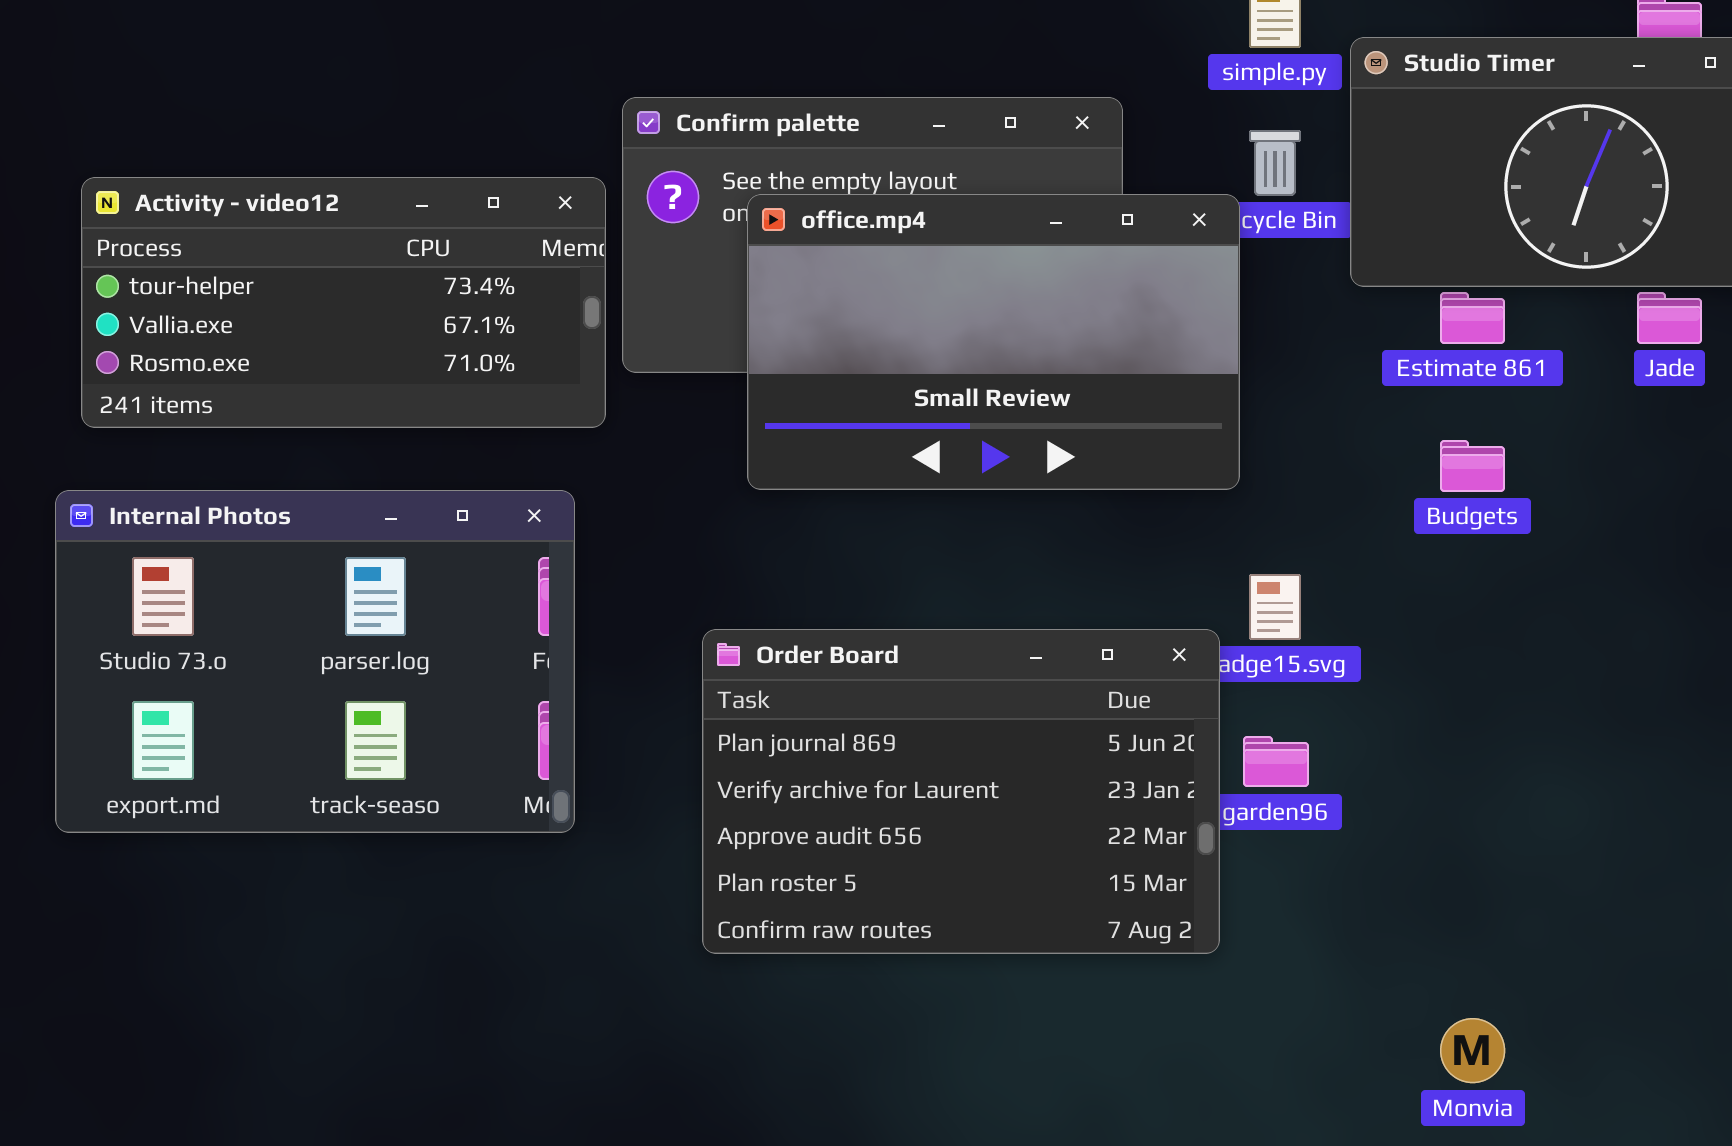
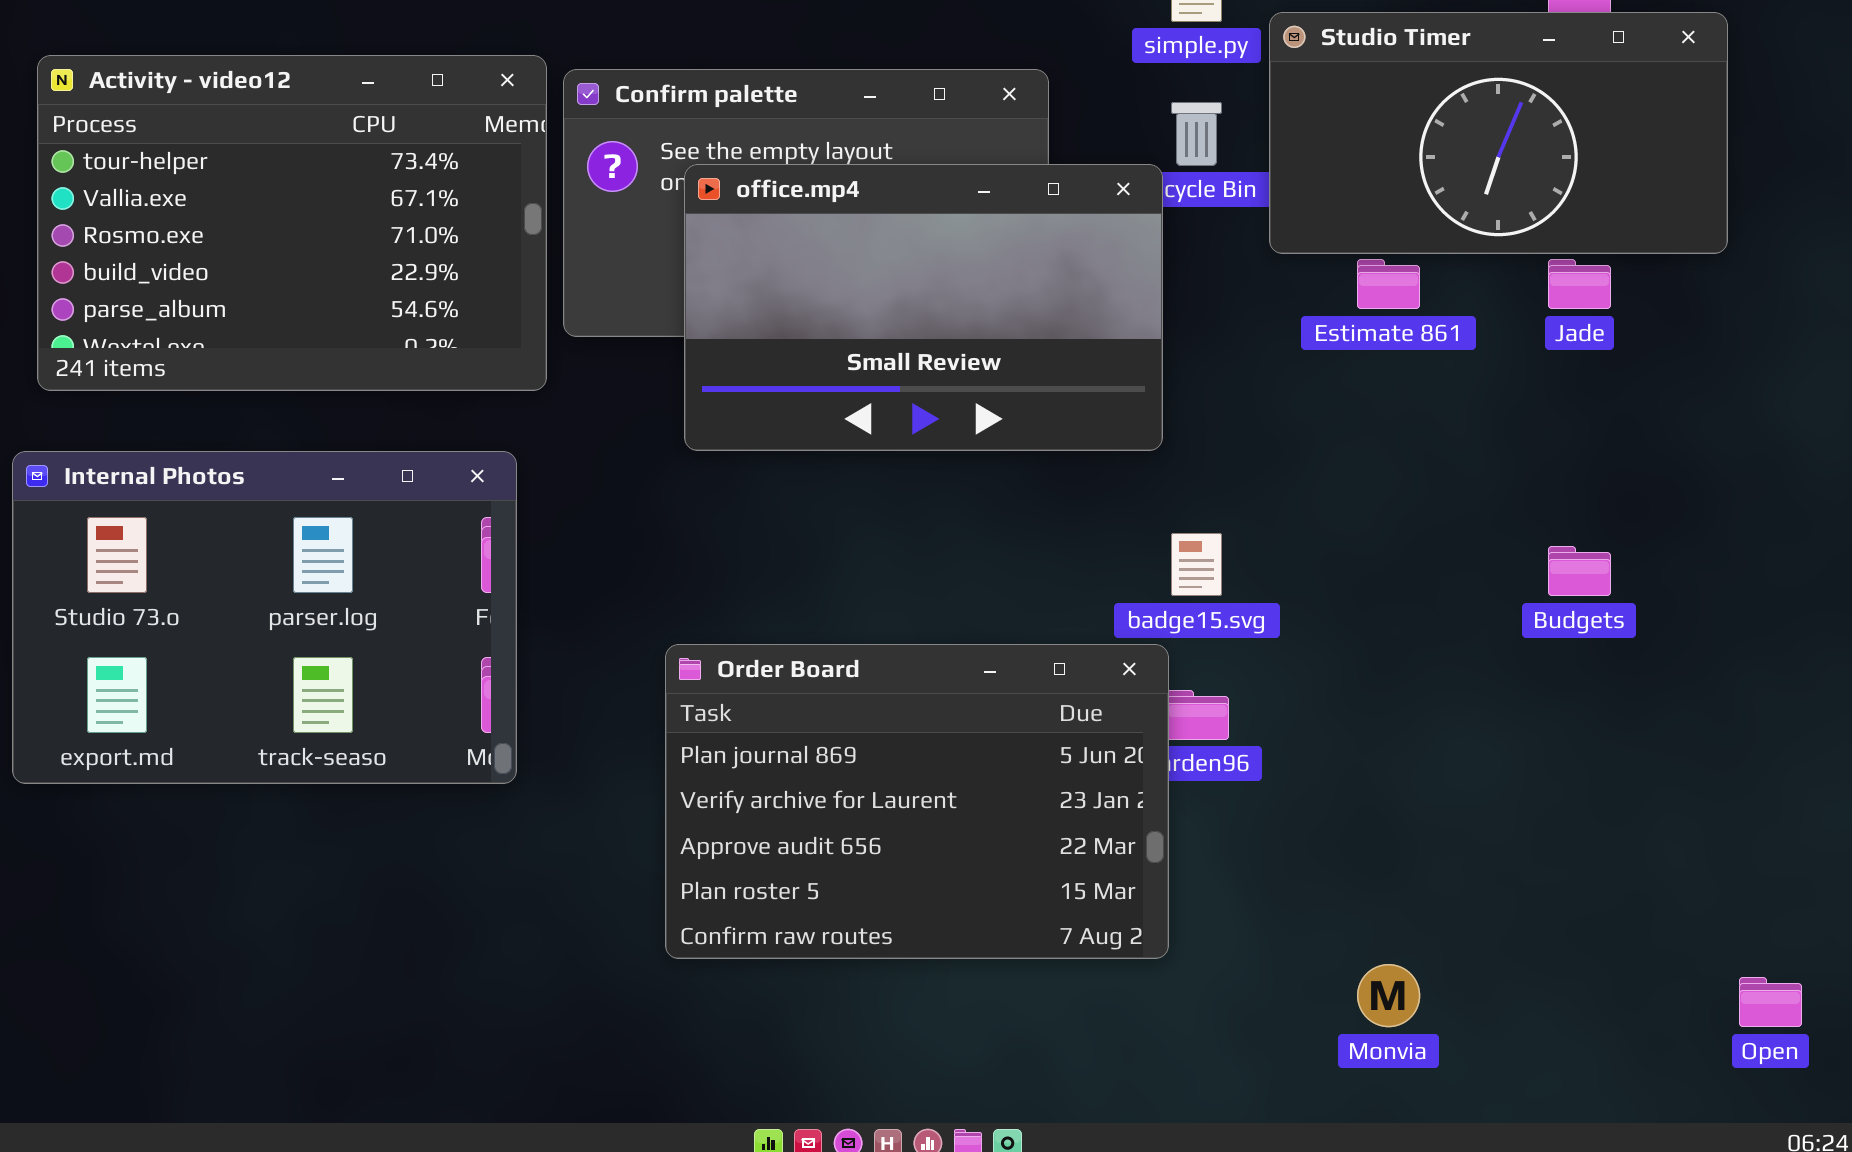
Activity - video12: [81,177,606,428] -> [37,55,547,391], resized
Budgets: [1440,440,1505,492] -> [1548,546,1611,596], moved
Order Board: [702,629,1220,954] -> [665,644,1169,959], moved

